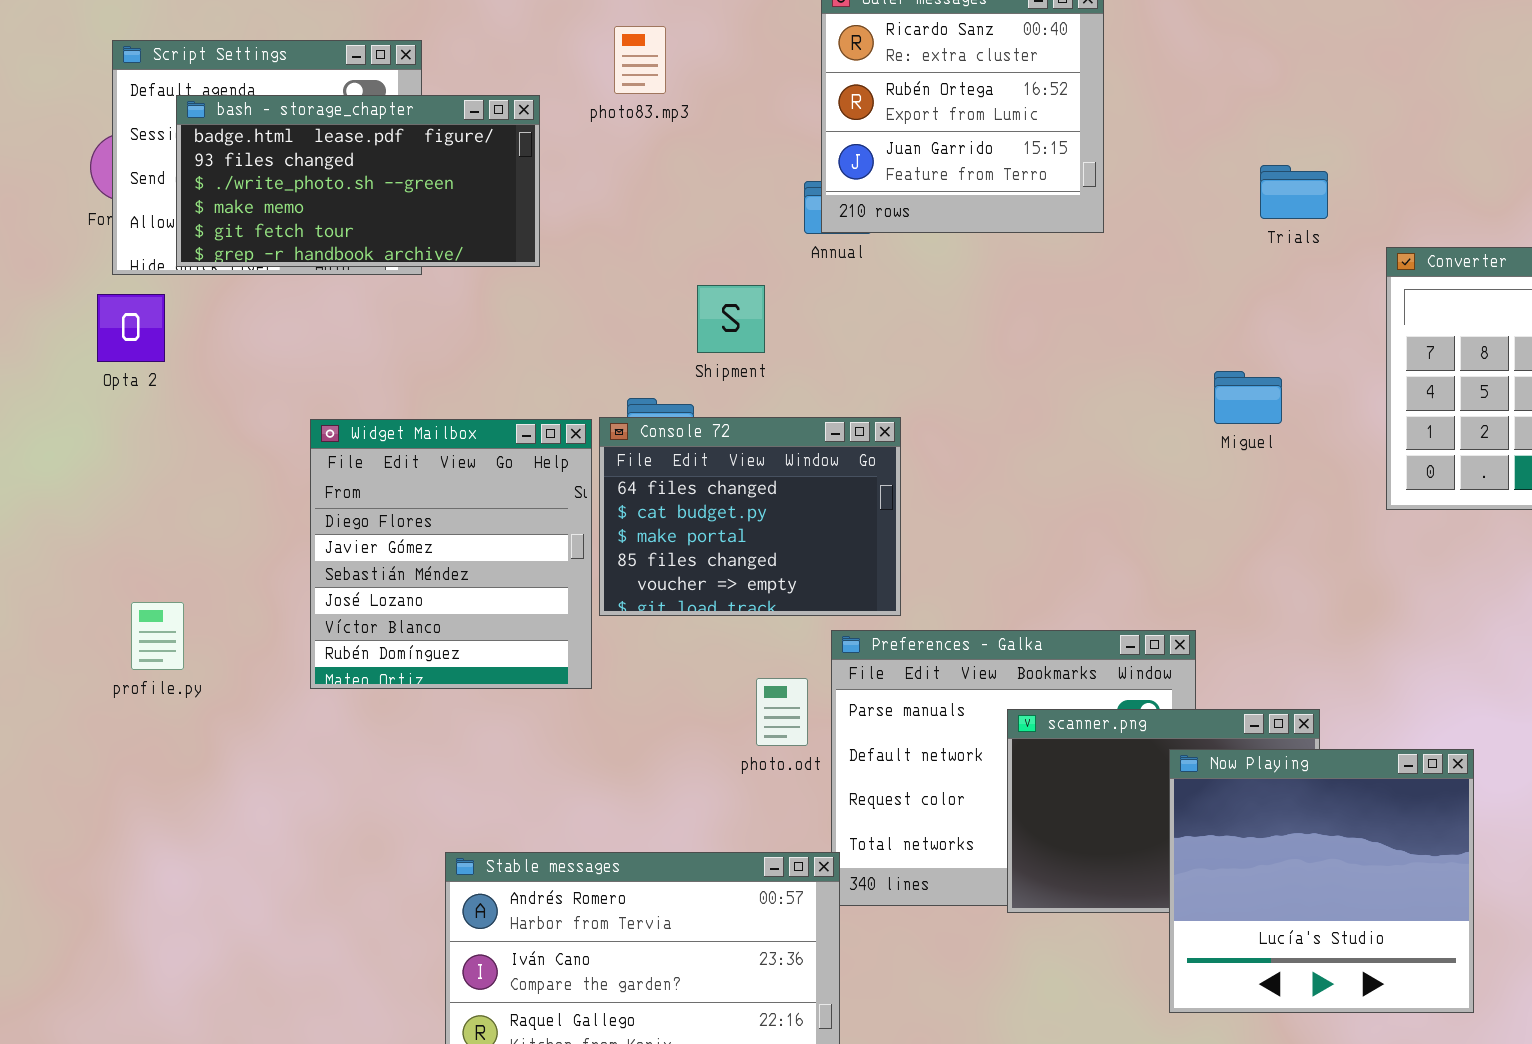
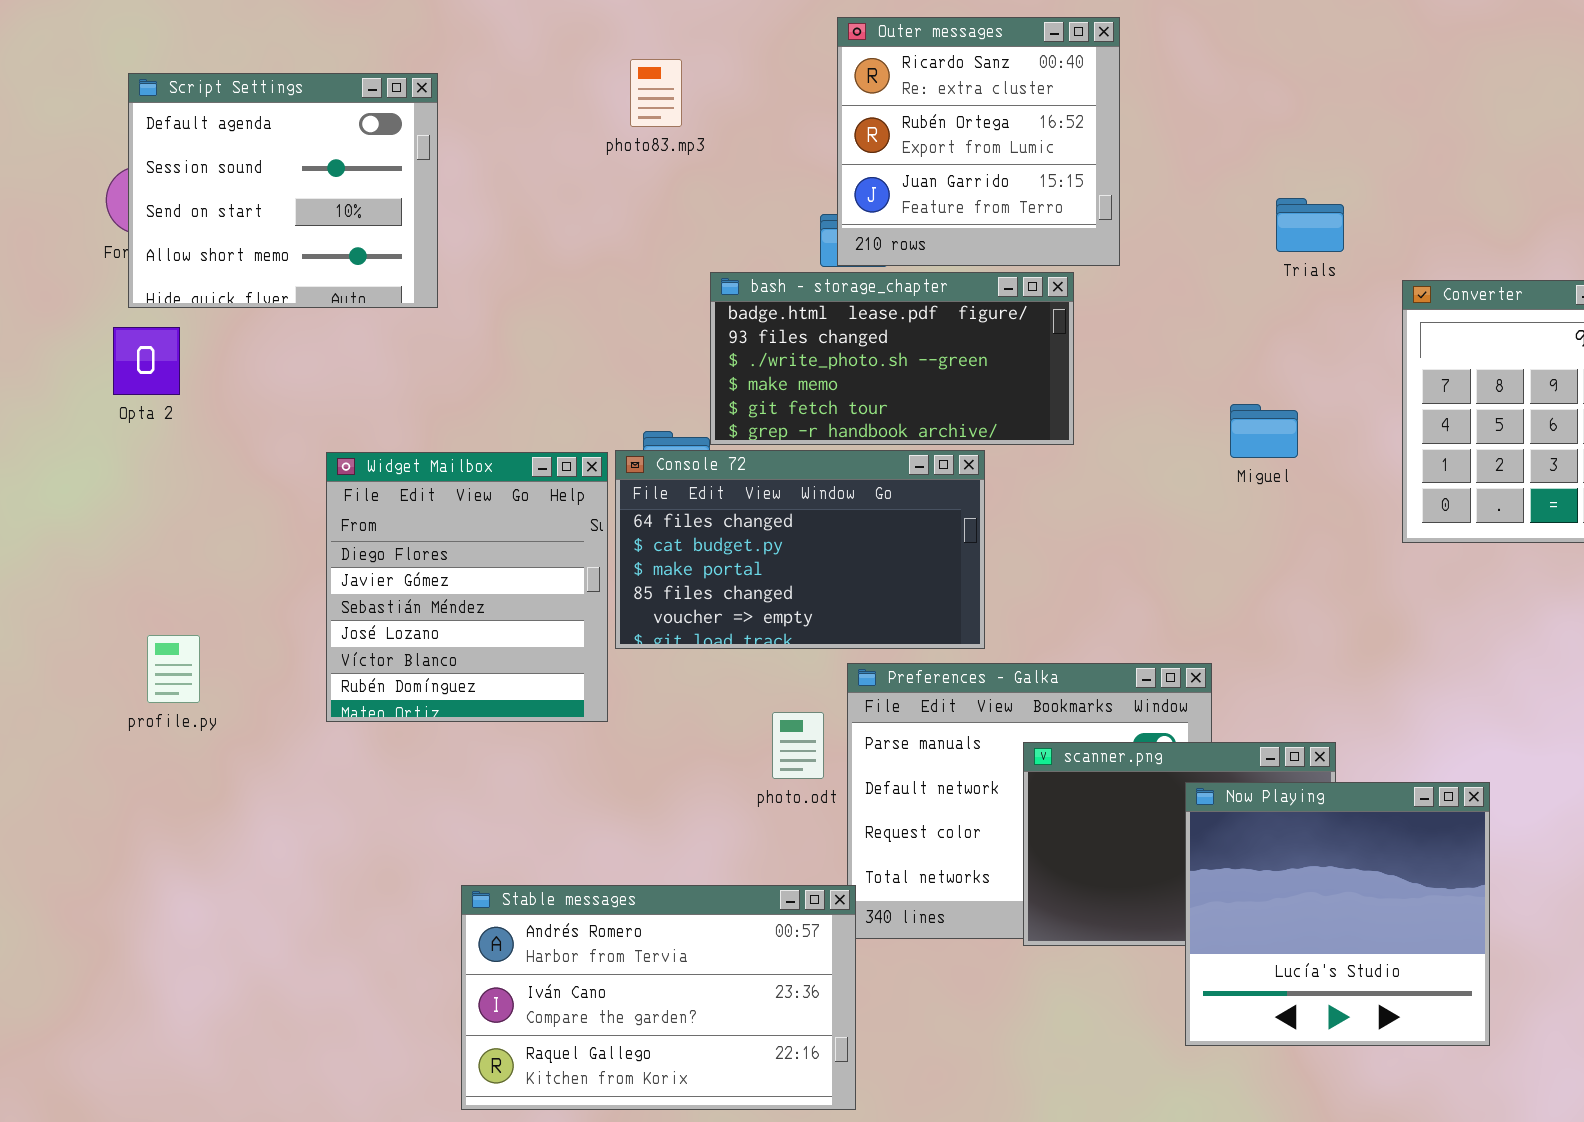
bash - storage_chapter: [176,95,540,267] -> [710,272,1074,445], moved
Console 72: [599,417,901,616] -> [615,450,985,649], resized

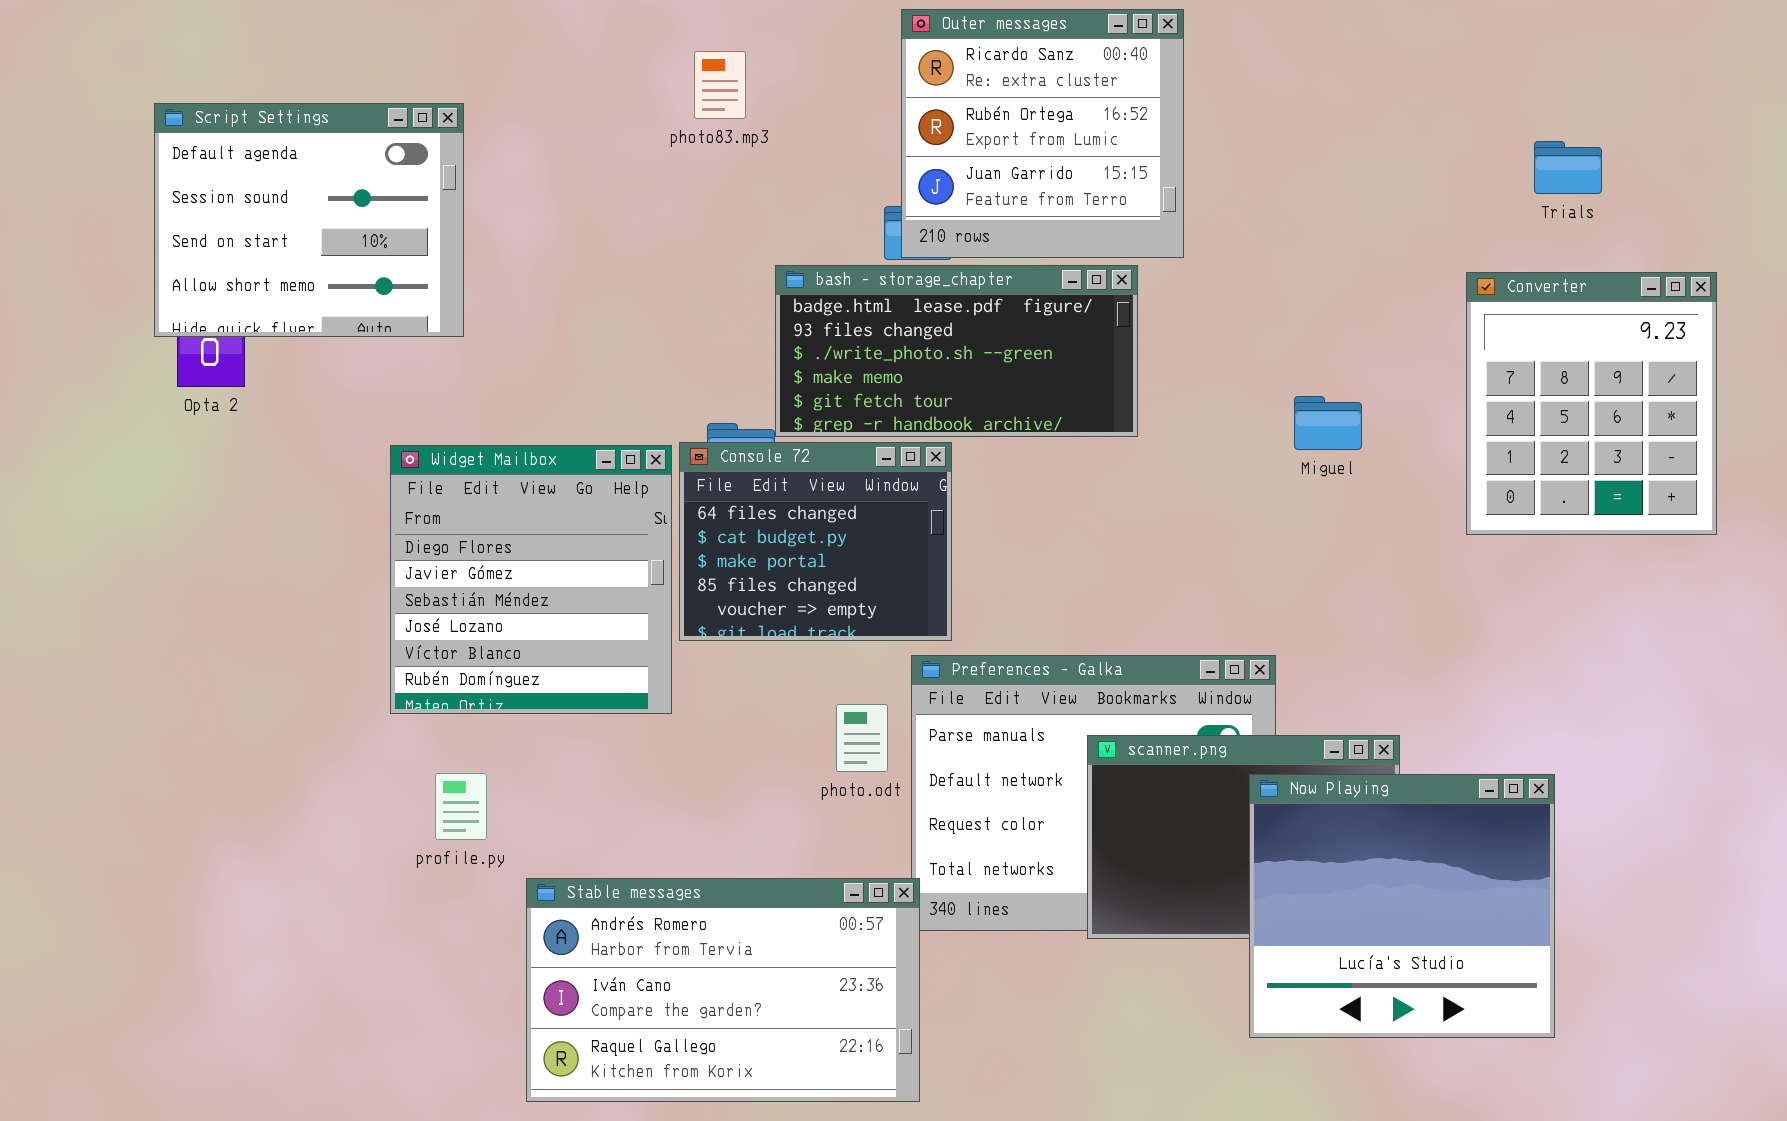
Script Settings: [128,73,438,308] -> [154,103,464,337], moved
Trials: [1276,198,1344,252] -> [1534,141,1602,194], moved
Console 72: [615,450,985,649] -> [679,442,952,641], resized
profile.py: [147,635,200,703] -> [435,773,487,840], moved

